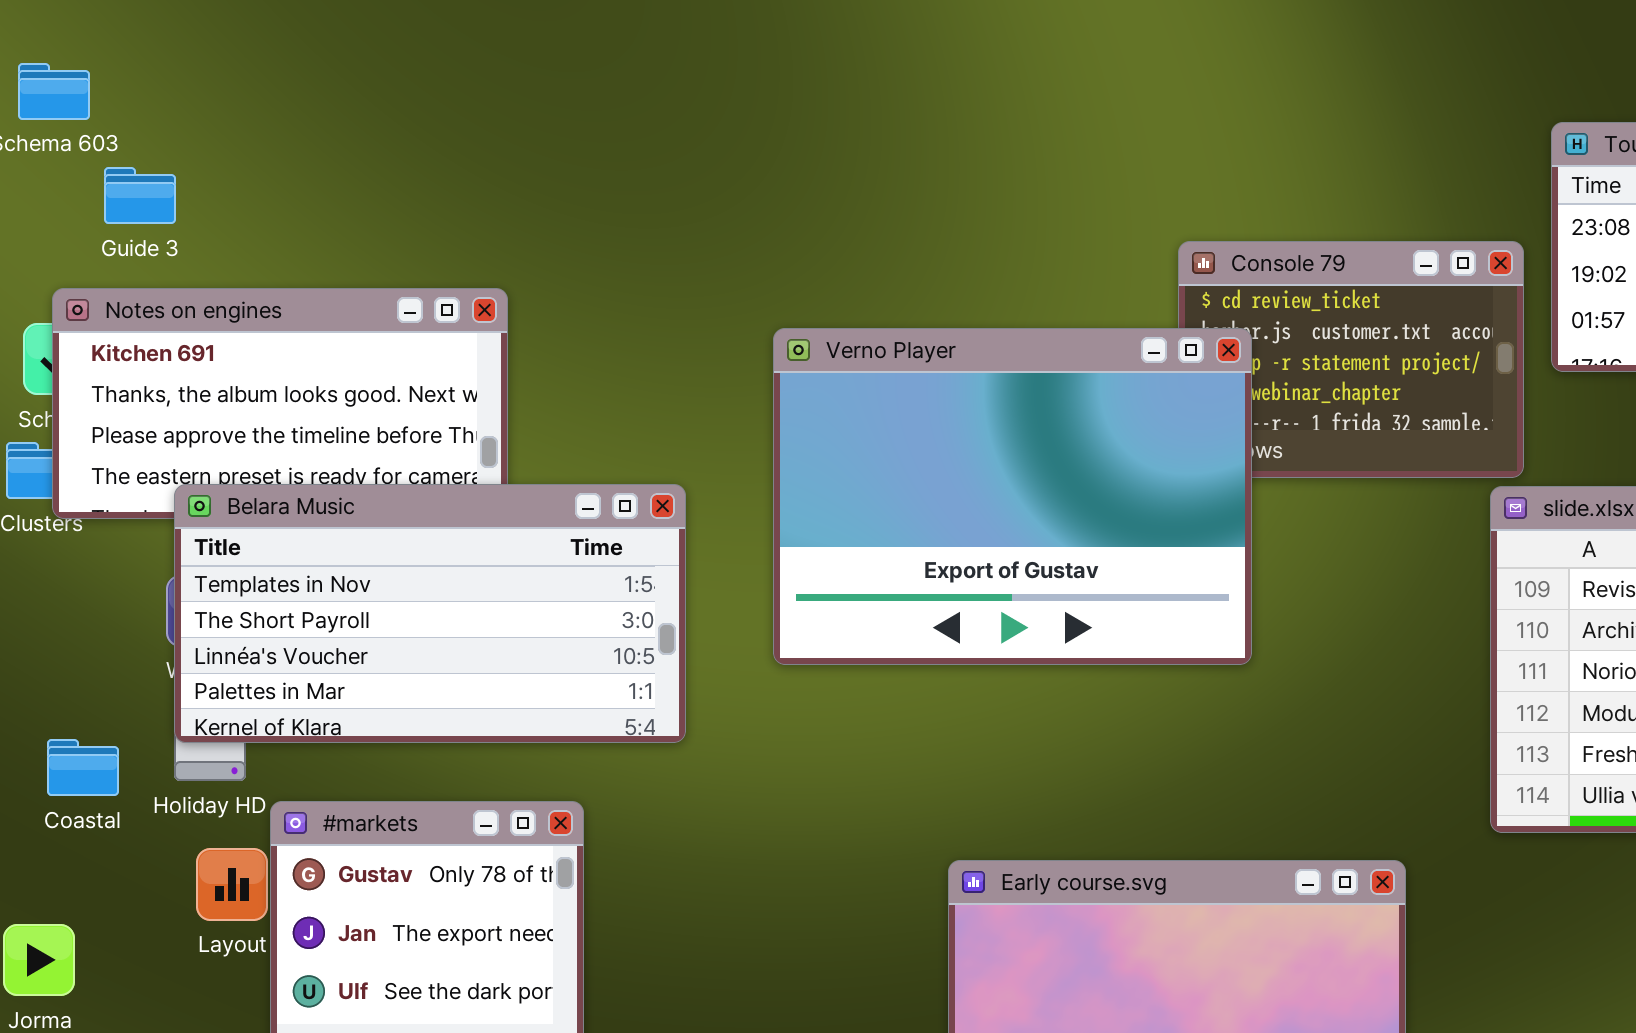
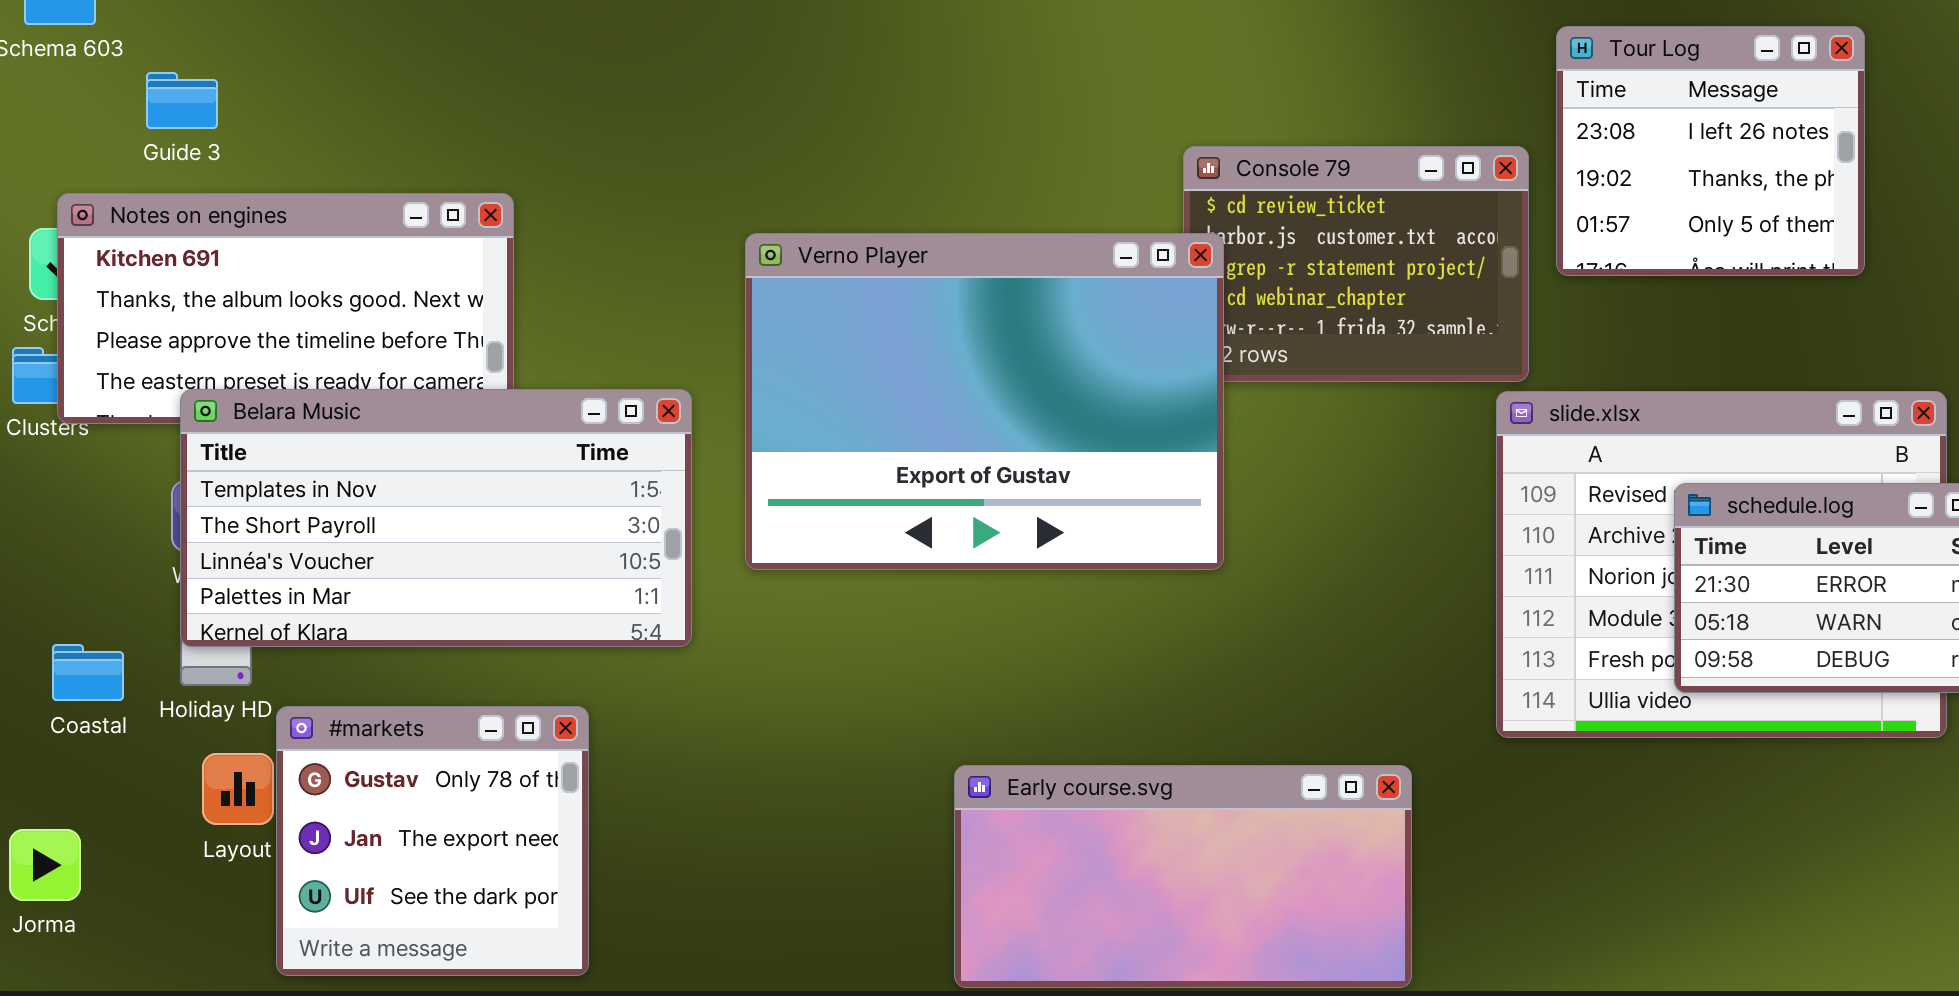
Guide 3: [104,167,176,224] -> [146,72,218,129], moved
Verno Player: [773,328,1252,665] -> [745,233,1224,570], moved

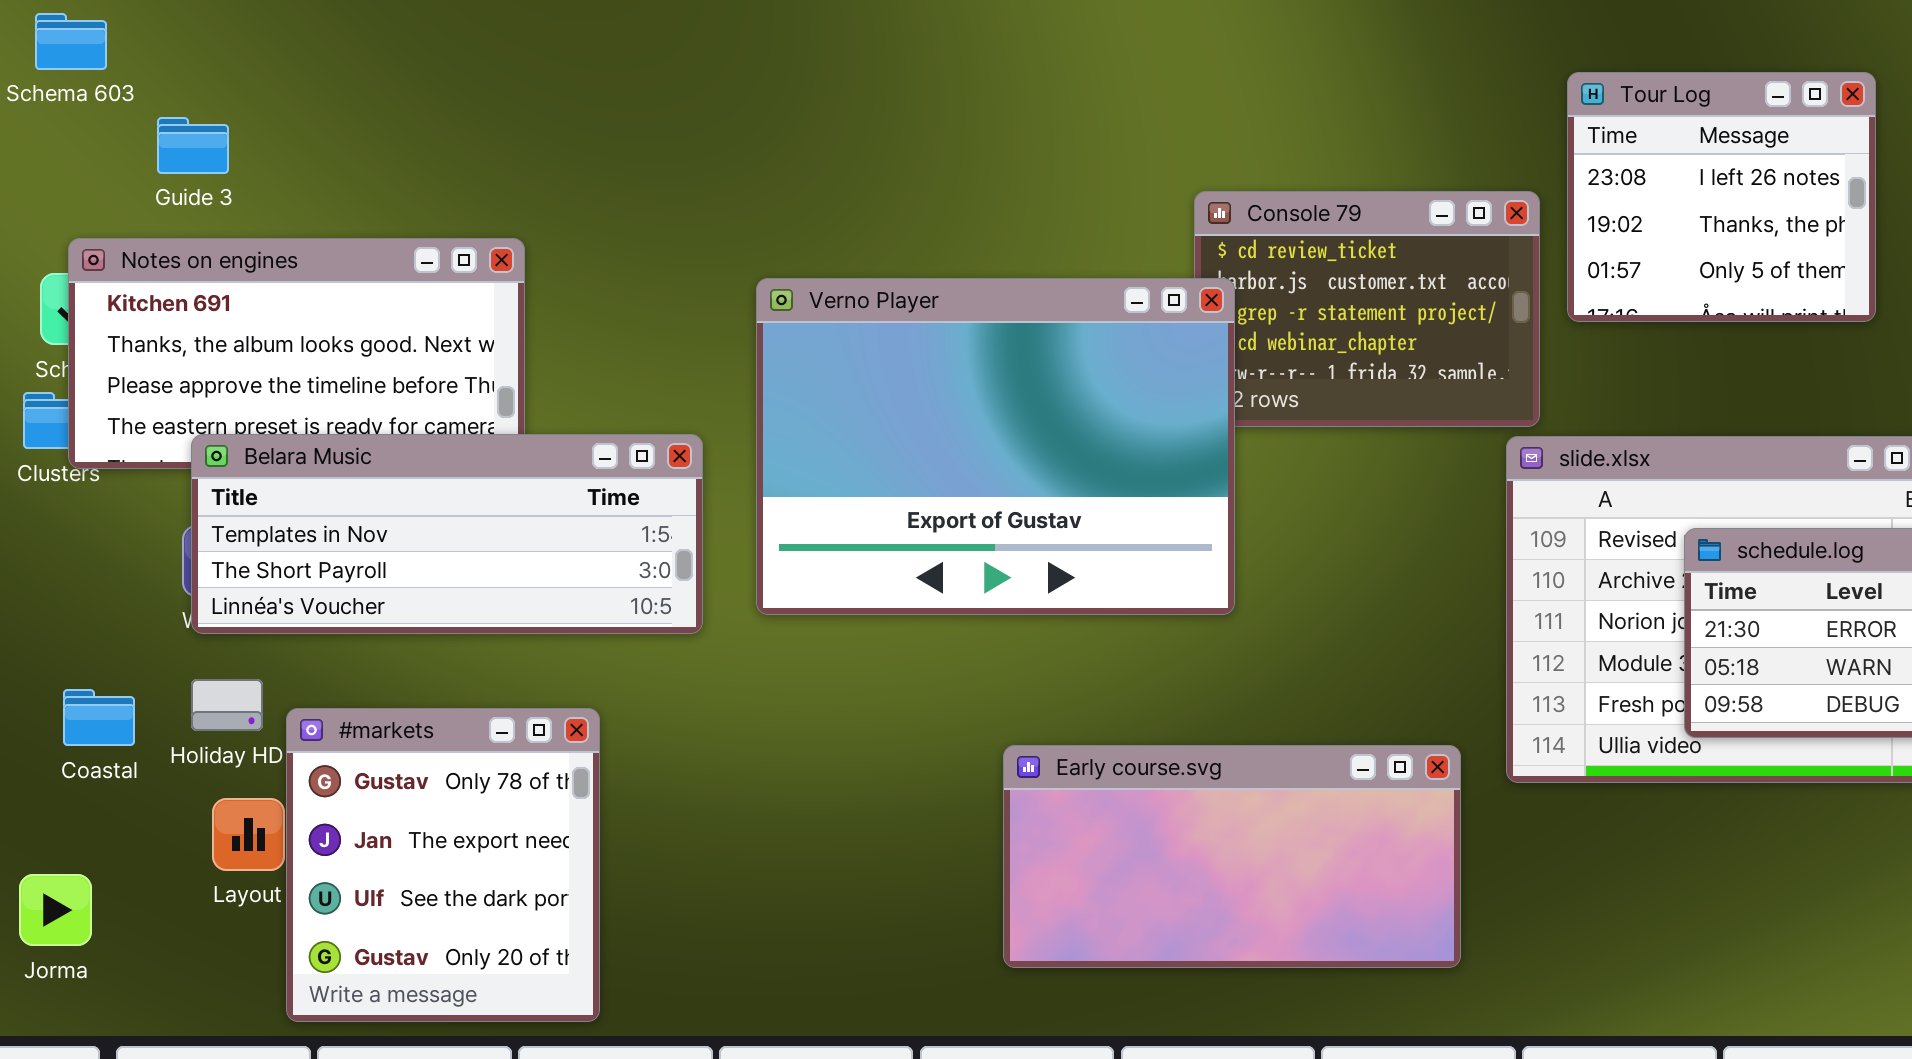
Belara Music: [180,389,692,647] -> [191,434,703,634], resized
#markets: [276,706,589,976] -> [286,708,600,1022], resized
Early course.svg: [954,765,1412,988] -> [1003,745,1461,968], moved

